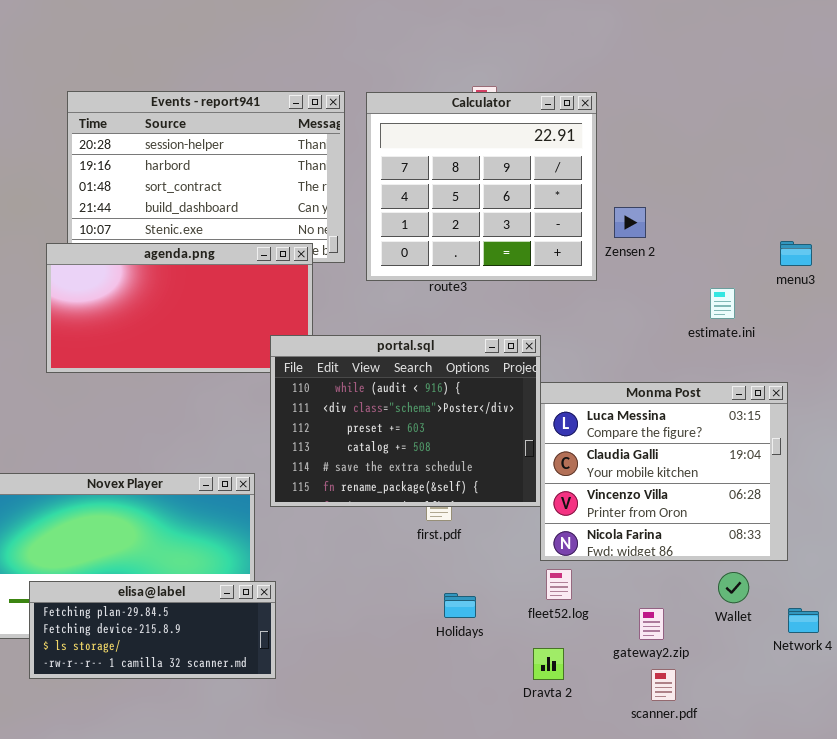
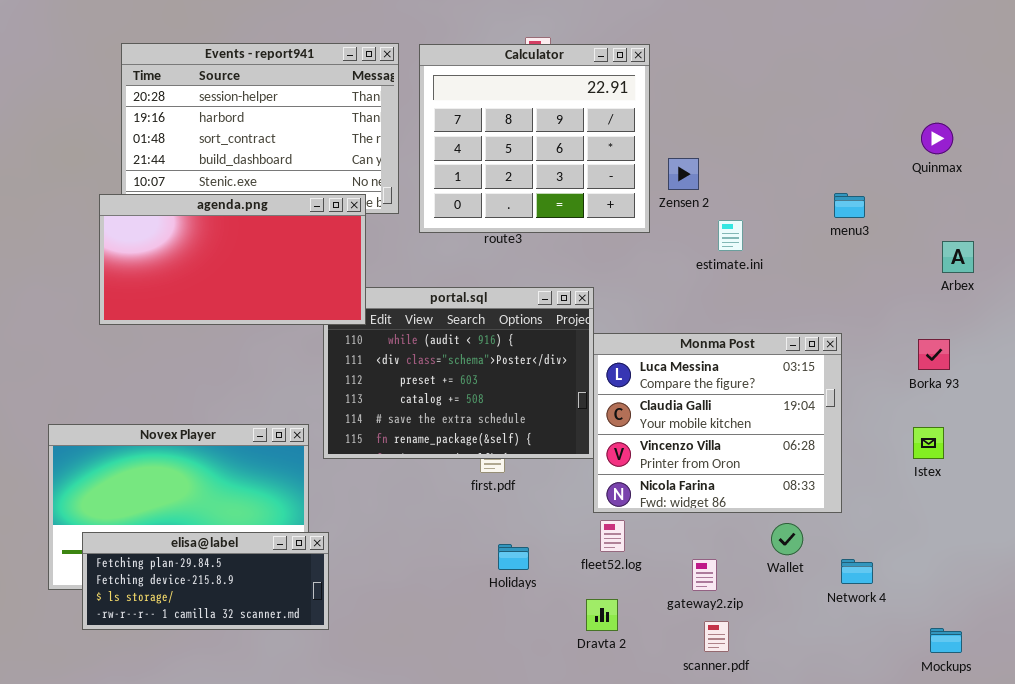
agenda.png: [46,243,313,373] -> [99,194,366,325], raised
estimate.ini: [710,288,735,319] -> [718,220,743,251], moved

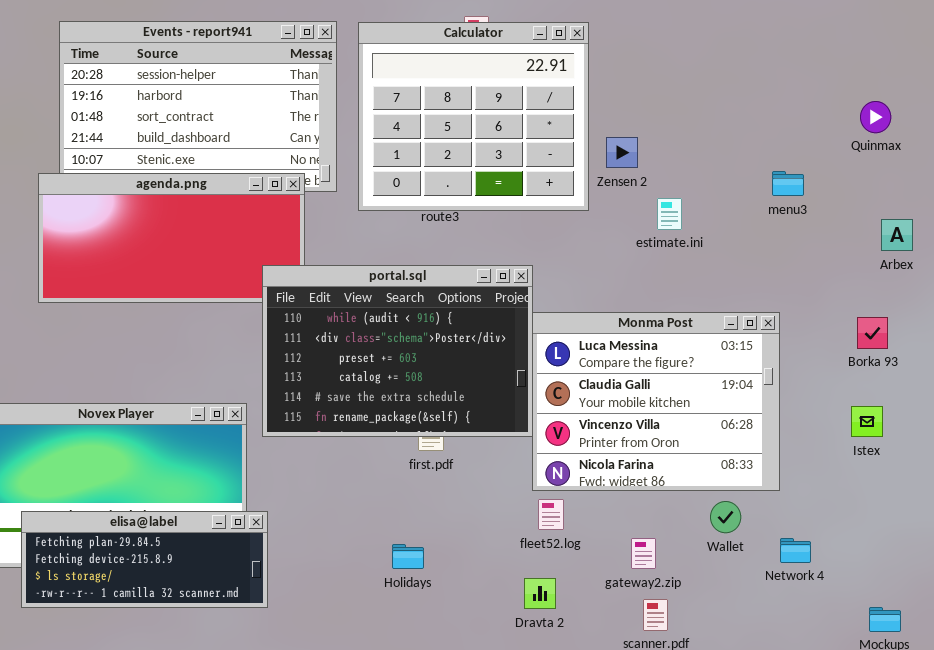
portal.sql: [323,287,594,459] -> [262,265,533,437], raised
Holidays: [498,544,529,570] -> [392,544,424,569], moved

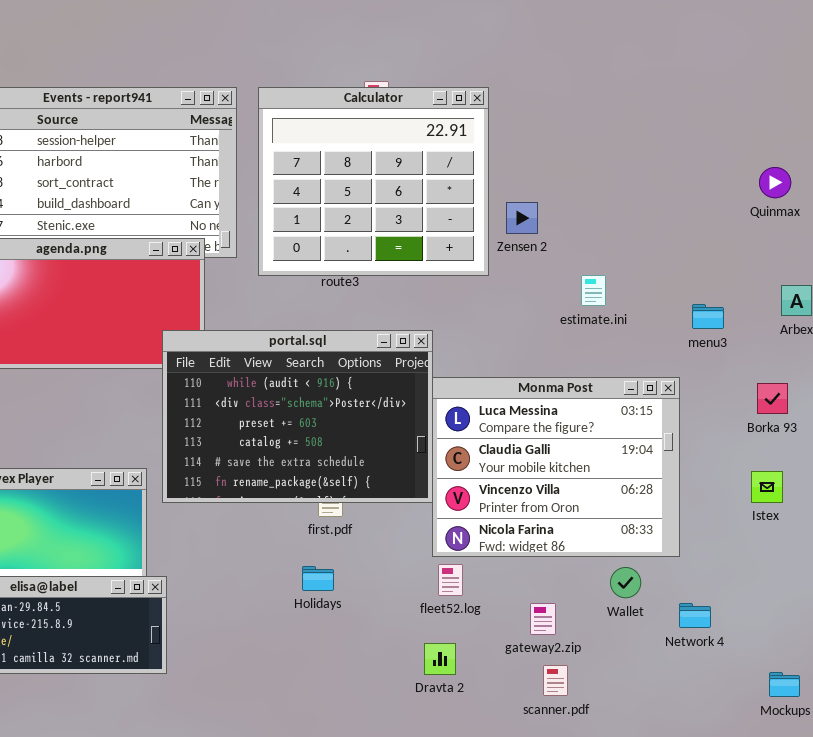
menu3: [772,171,804,196] -> [692,304,724,329], moved
estimate.ini: [657,198,682,230] -> [581,275,606,306], moved
Holidays: [392,544,424,569] -> [302,566,334,591], moved

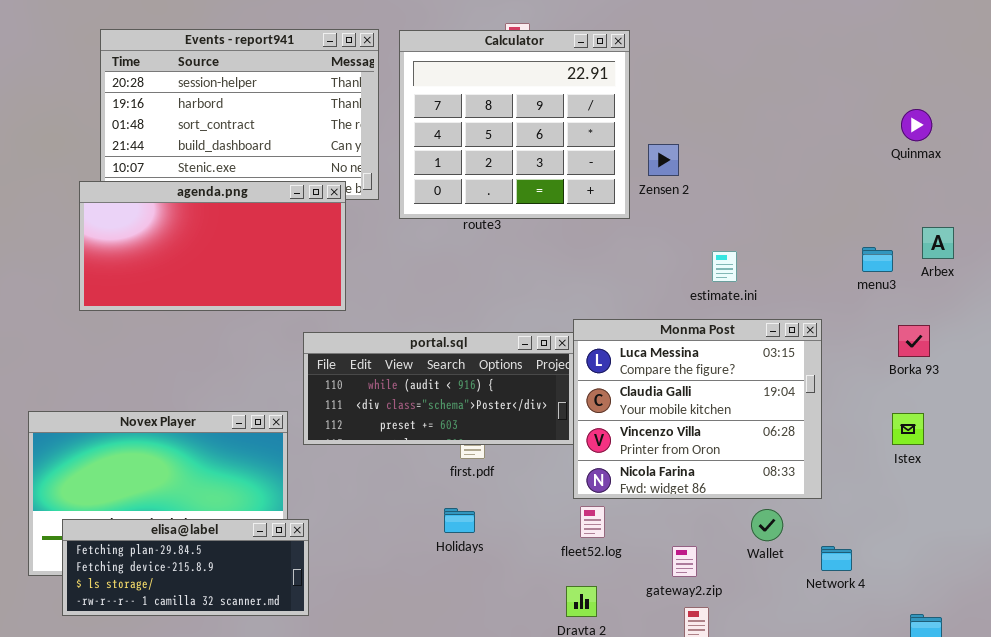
estimate.ini: [581,275,606,306] -> [712,251,737,282], moved
menu3: [692,304,724,329] -> [862,247,893,272], moved
portal.sql: [162,330,433,503] -> [303,332,574,445], resized

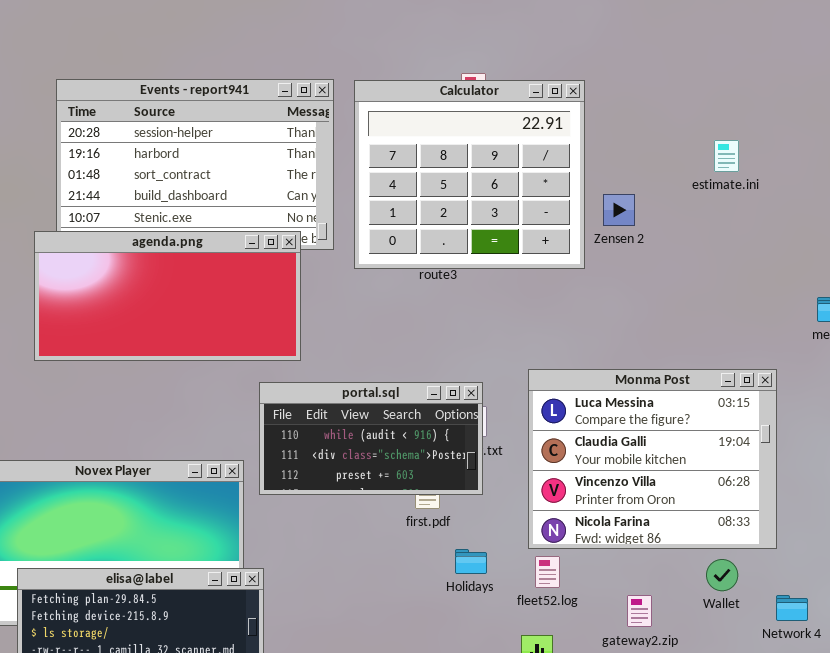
estimate.ini: [712,251,737,282] -> [714,140,739,172], moved
portal.sql: [303,332,574,445] -> [259,382,483,495], resized
Holidays: [444,508,475,533] -> [455,549,487,574], moved

